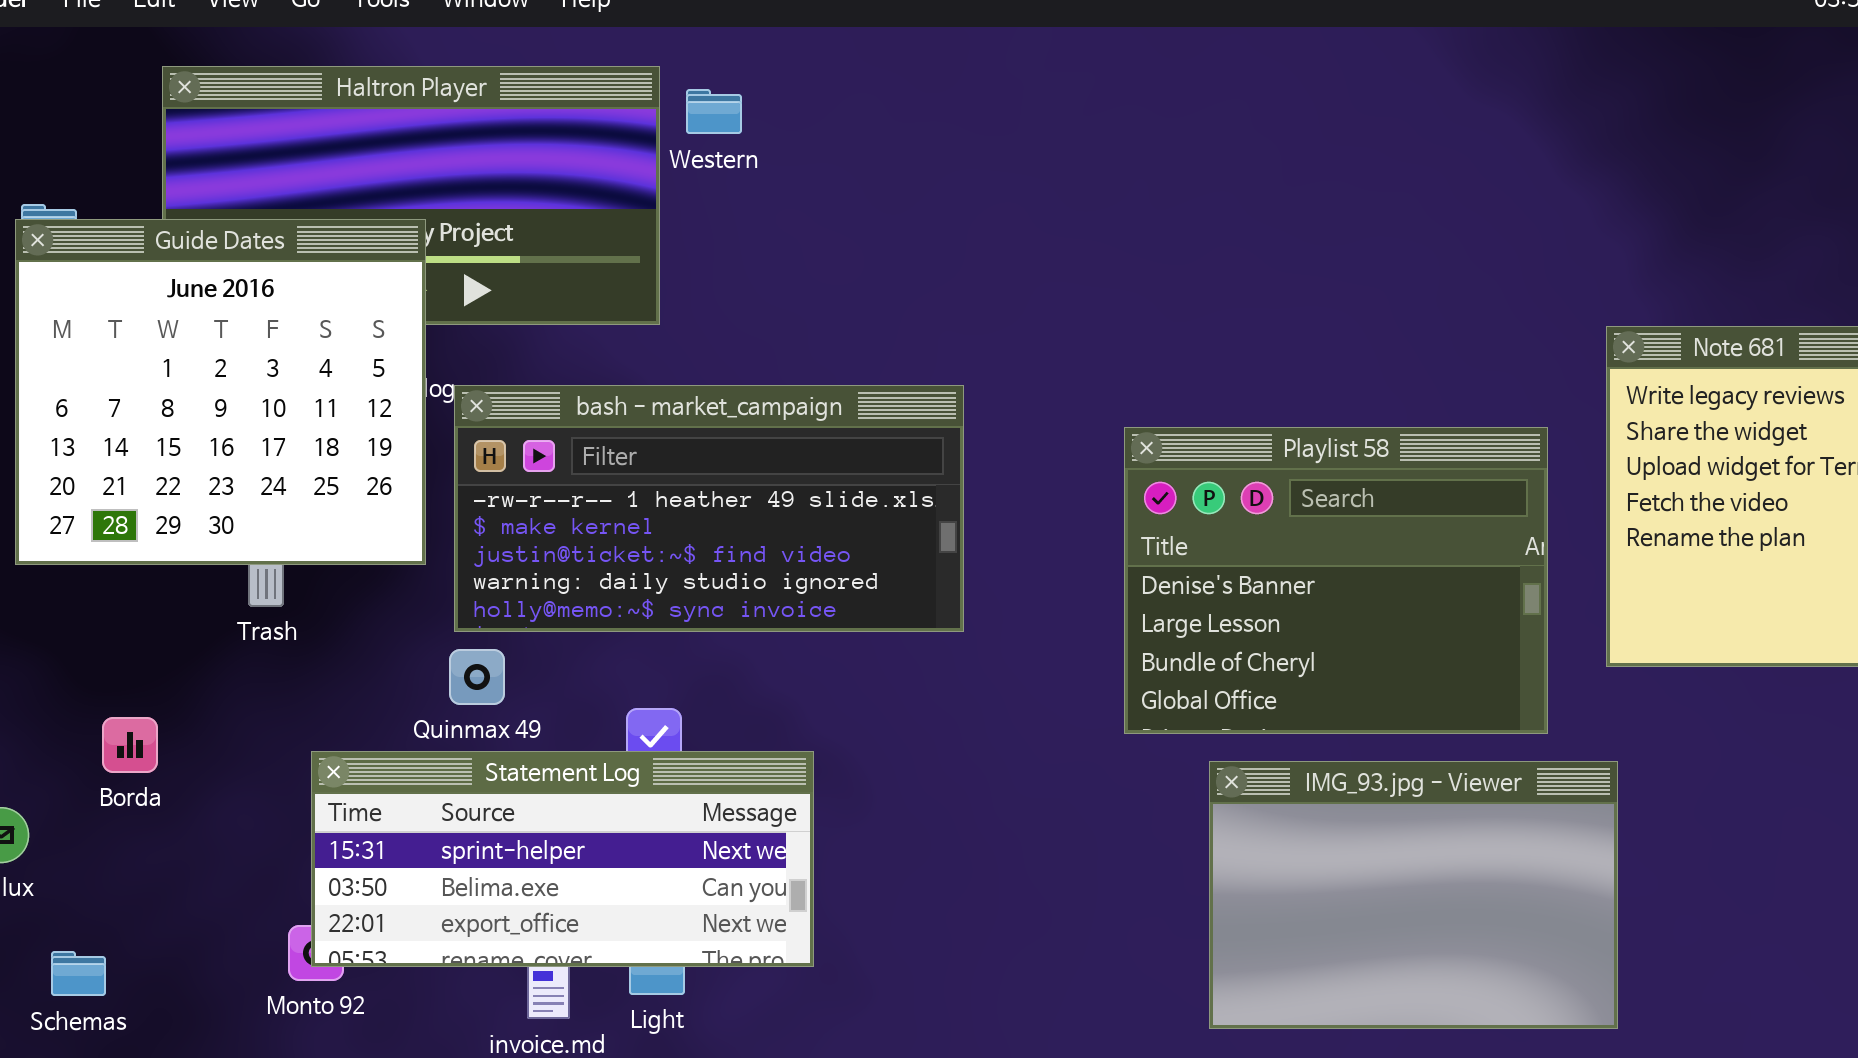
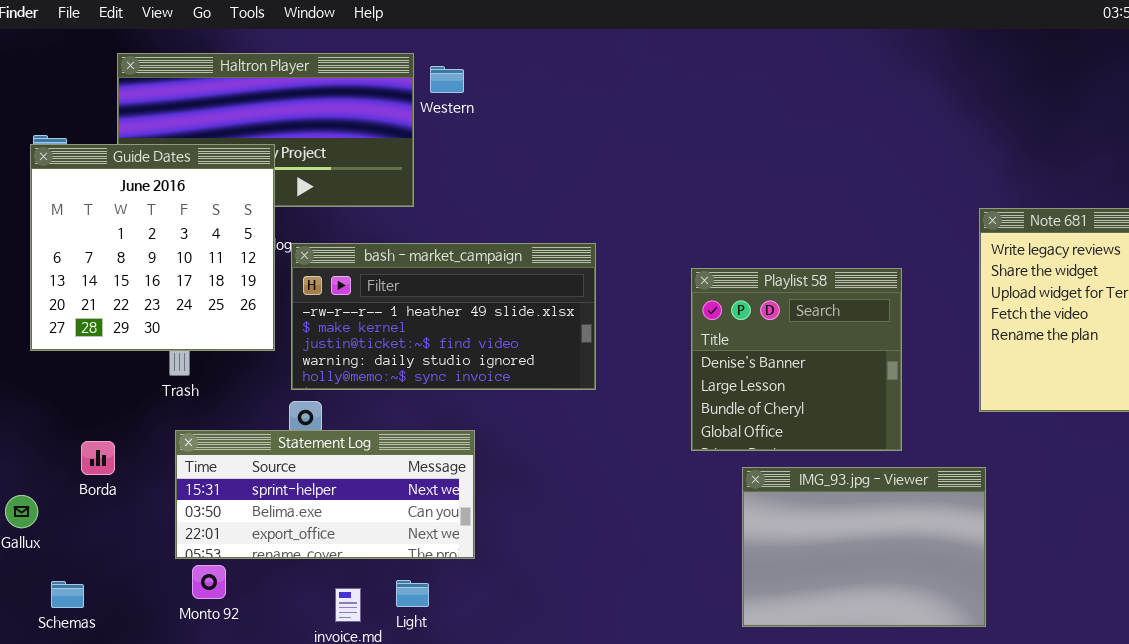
Playlist 58: [1124,427,1548,734] -> [691,268,902,451], resized
Statement Log: [311,751,814,967] -> [175,430,475,559], moved

